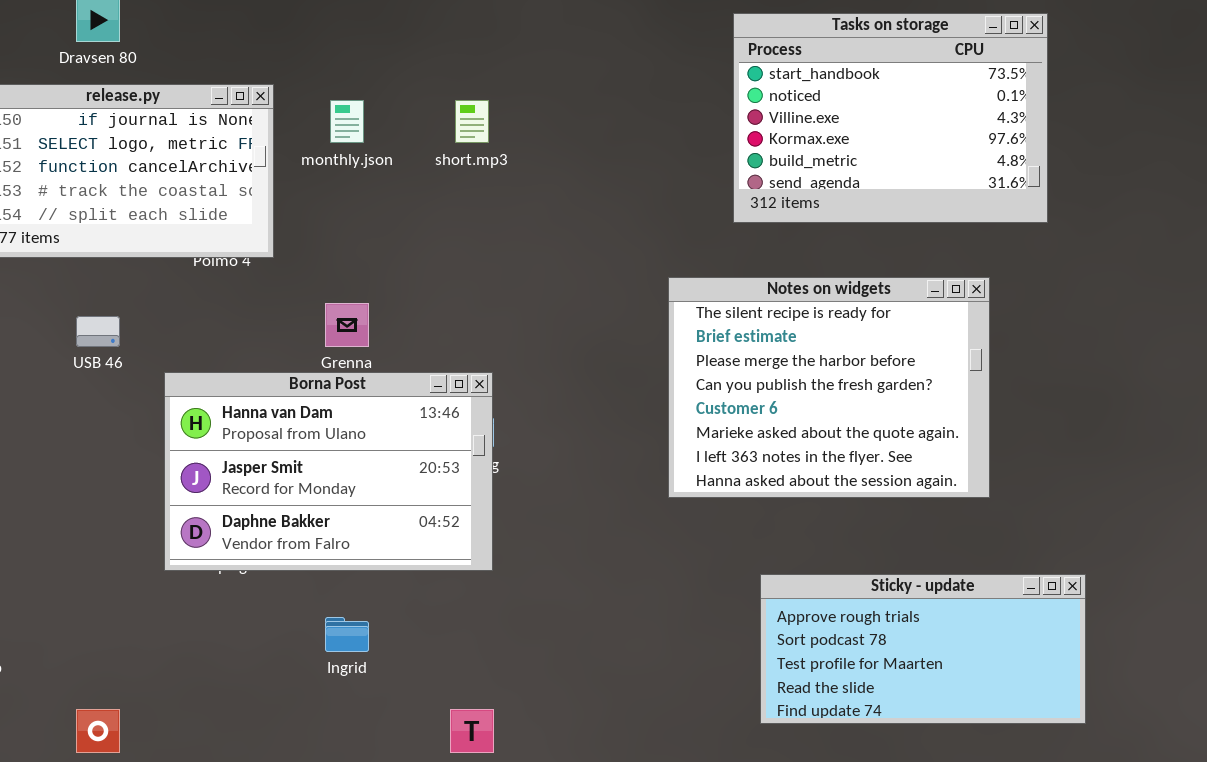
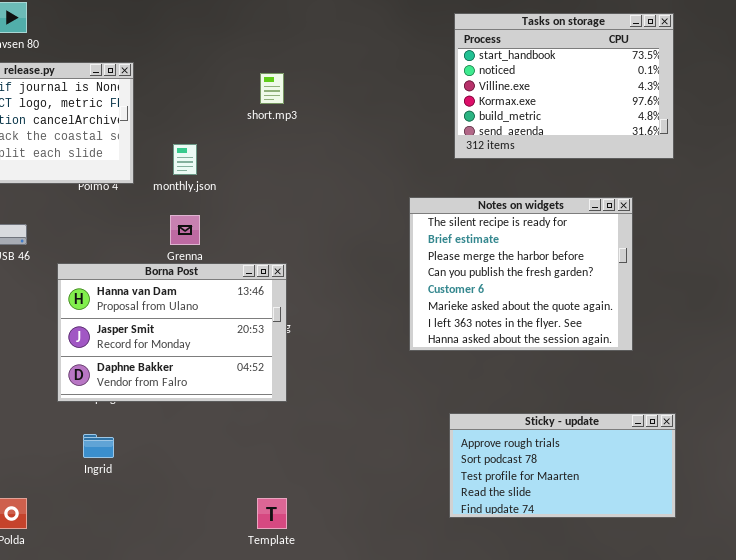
monthly.json: [330,100,364,143] -> [173,144,197,175], moved
Sticky - update: [760,574,1086,724] -> [449,413,676,518], moved
Ingrid: [325,617,369,652] -> [83,434,114,458], moved

